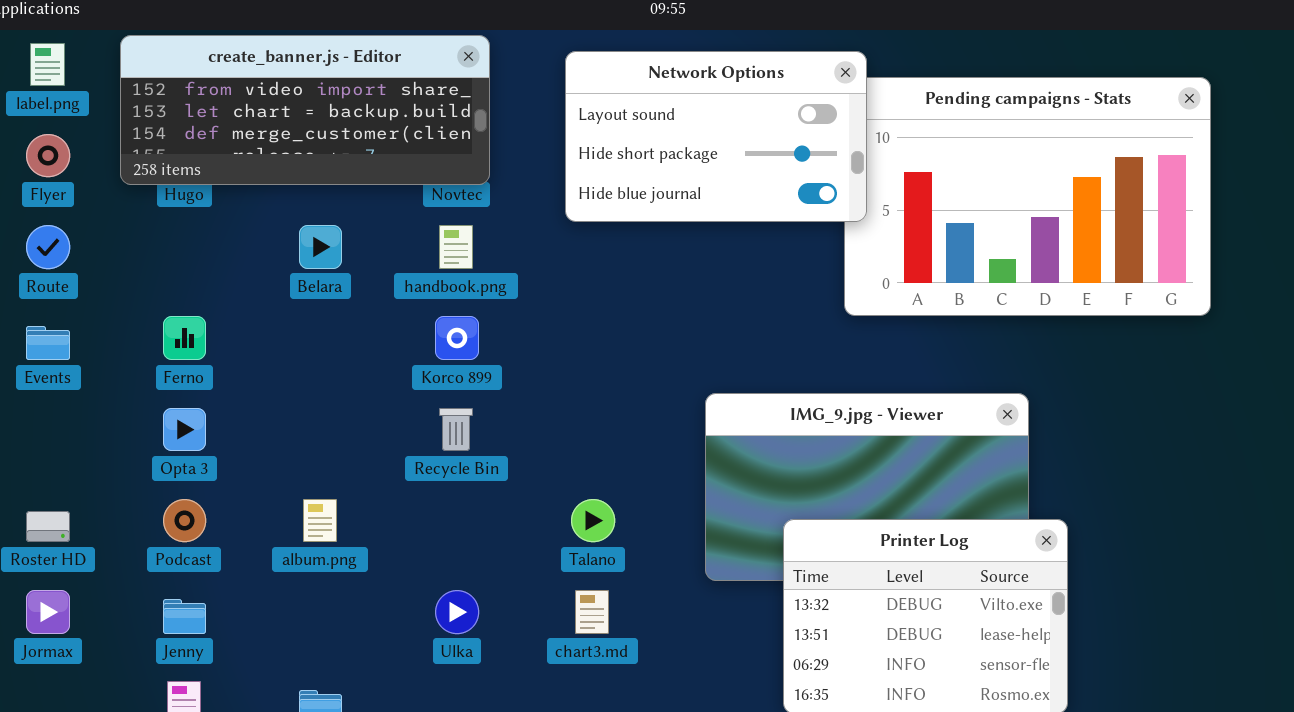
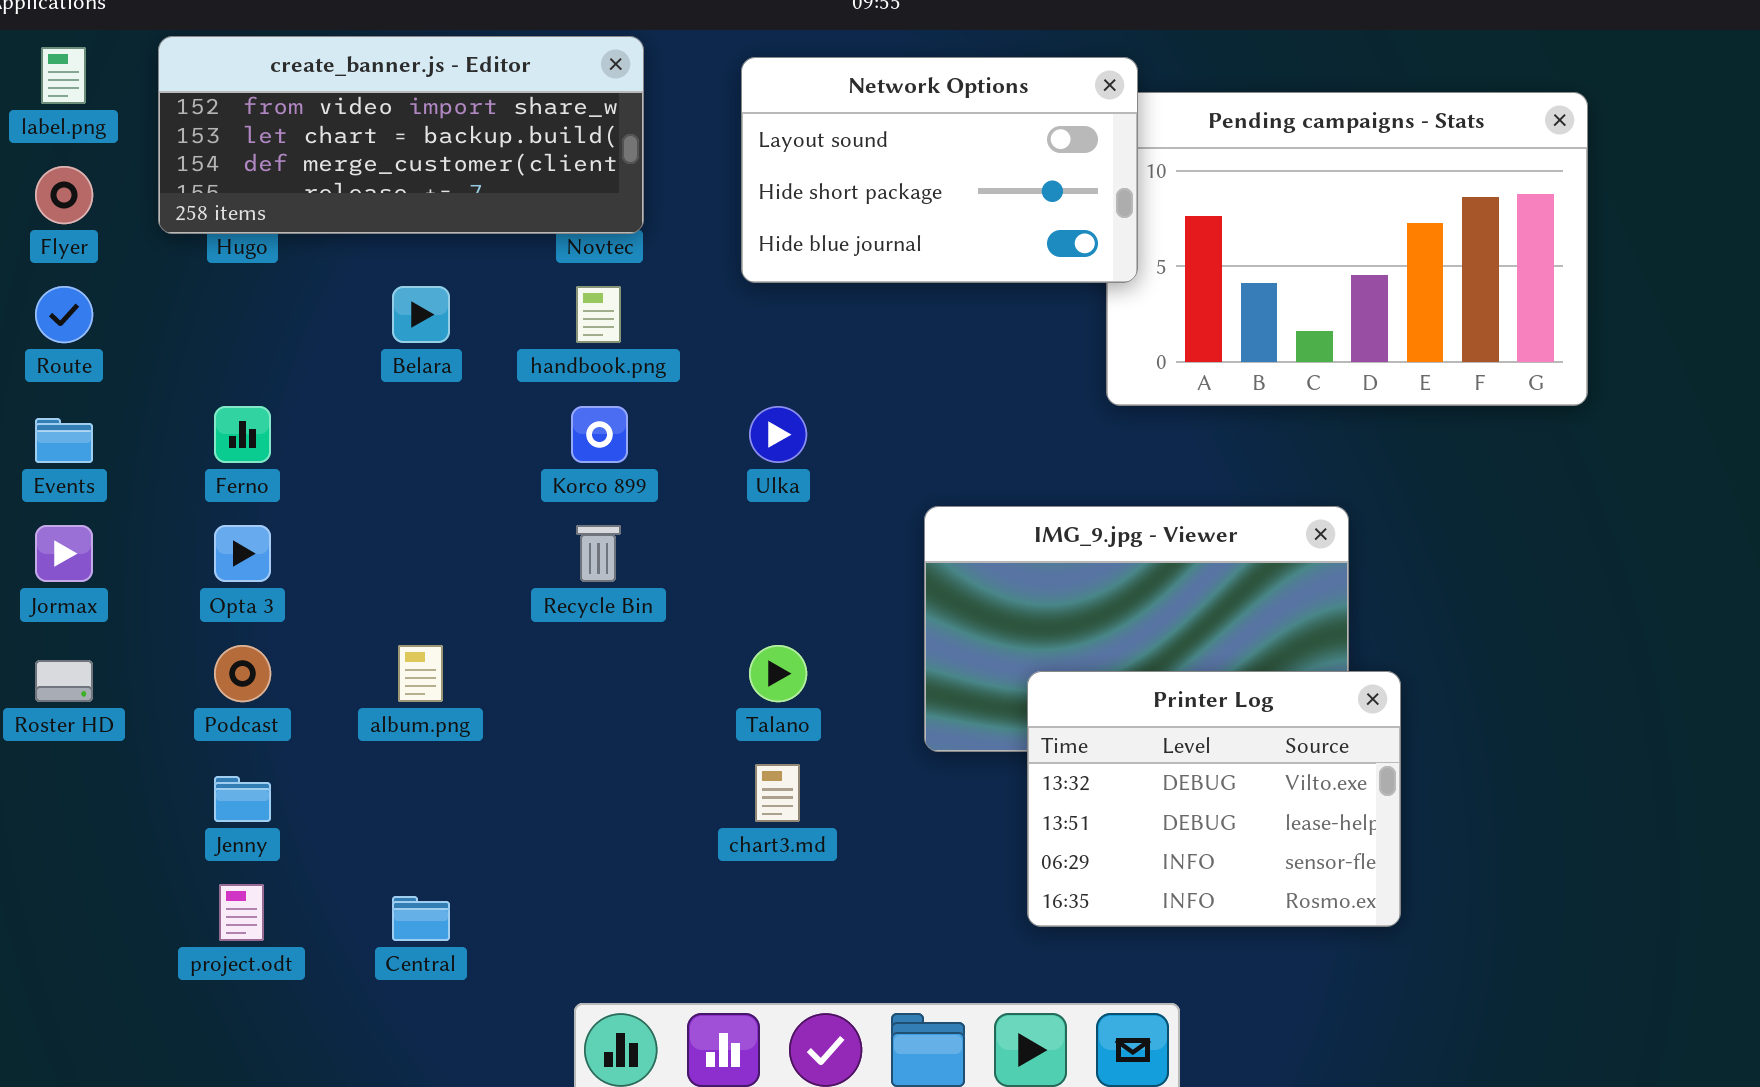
Jormax: [26,590,70,634] -> [35,525,93,582], moved
Ulka: [435,590,479,634] -> [749,406,807,463], moved

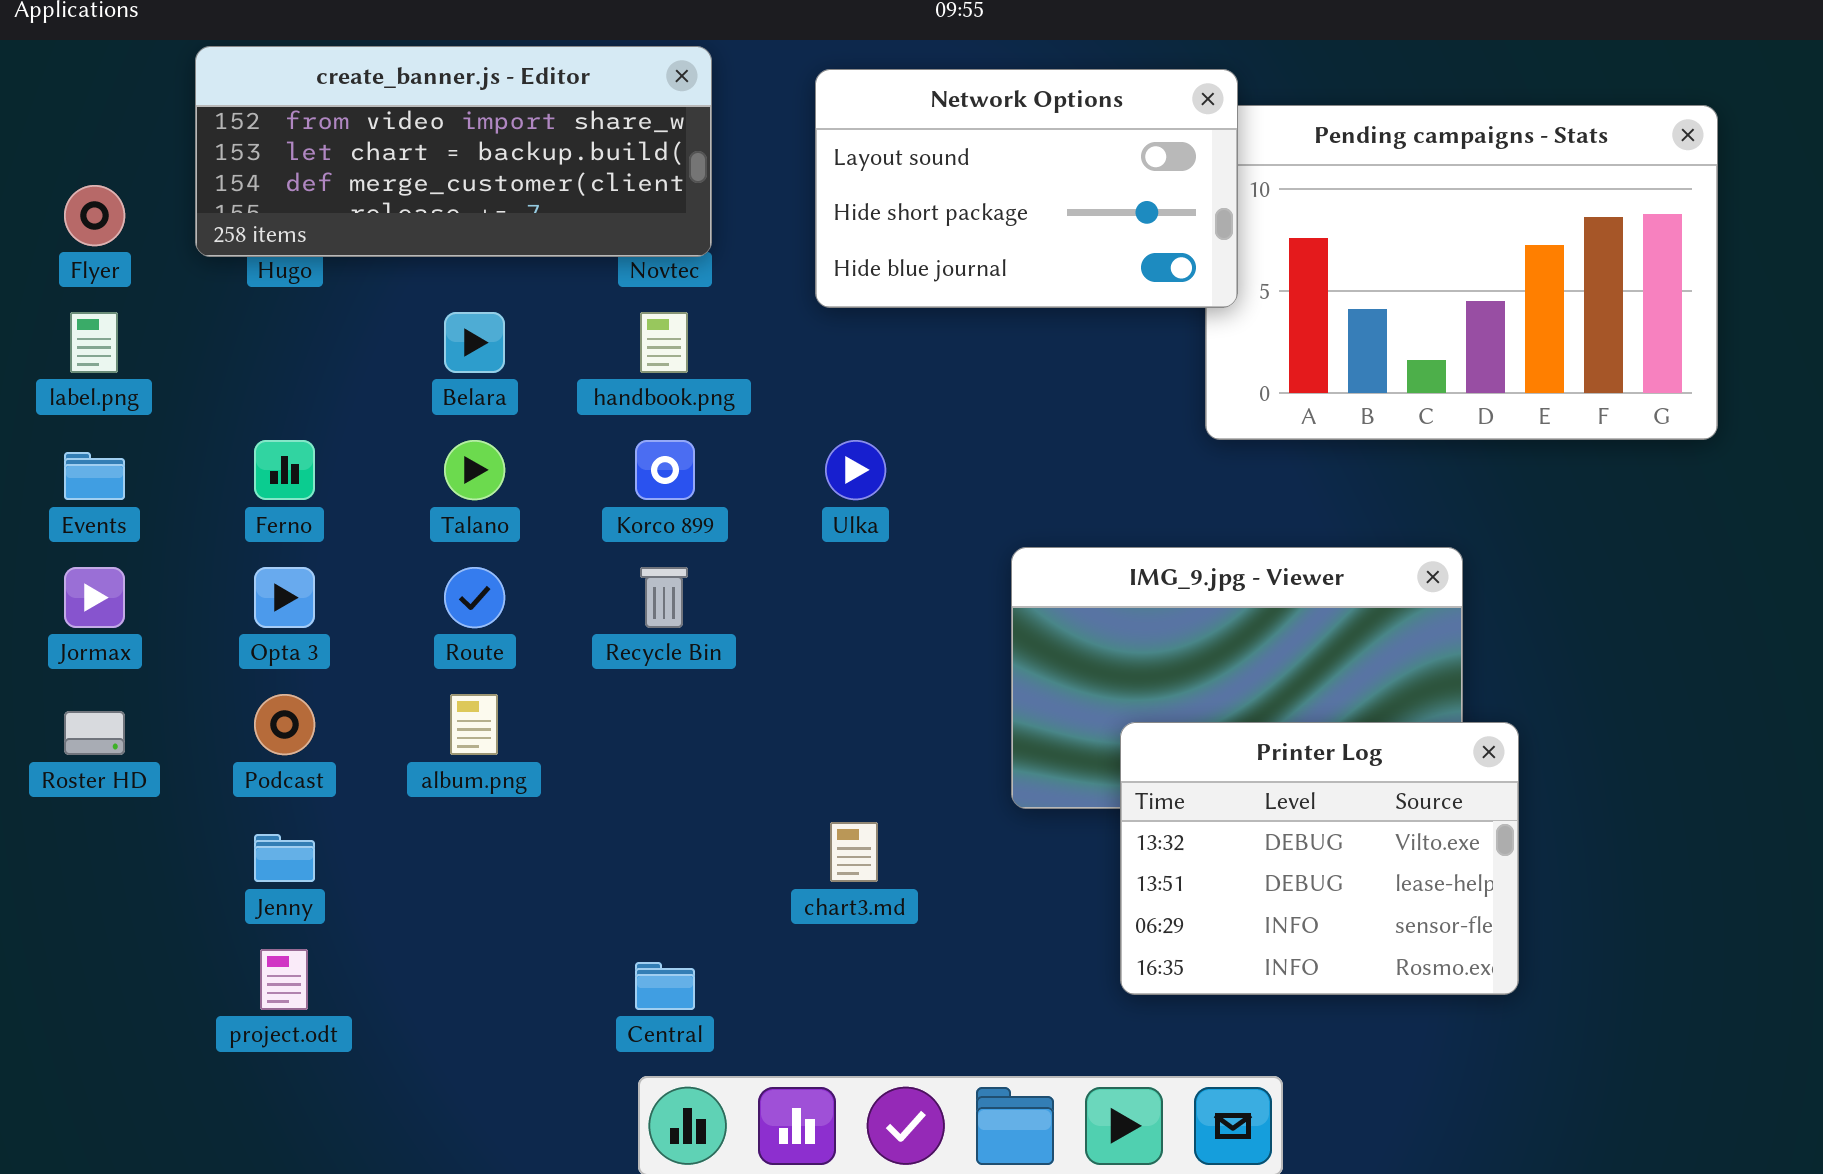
label.png: [41,47,86,104] -> [70,312,118,373], moved
Route: [35,286,93,343] -> [444,567,505,628], moved
Talano: [749,645,807,702] -> [444,440,505,500], moved
Central: [392,896,450,941] -> [635,962,695,1010], moved

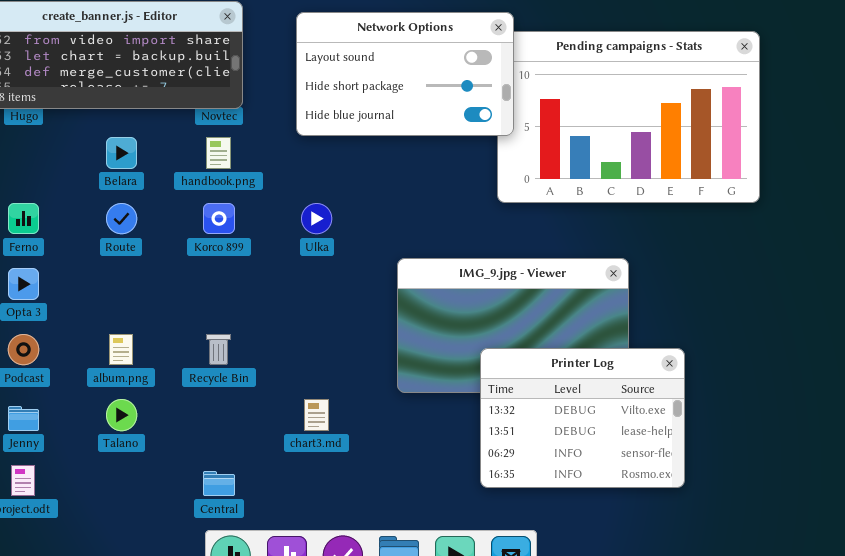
Talano: [444,440,505,500] -> [106,399,137,431], moved
Route: [444,567,505,628] -> [106,203,137,234], moved
Recycle Bin: [640,567,688,628] -> [206,334,231,365], moved
Printer Log: [1120,722,1519,995] -> [480,348,685,488], moved

